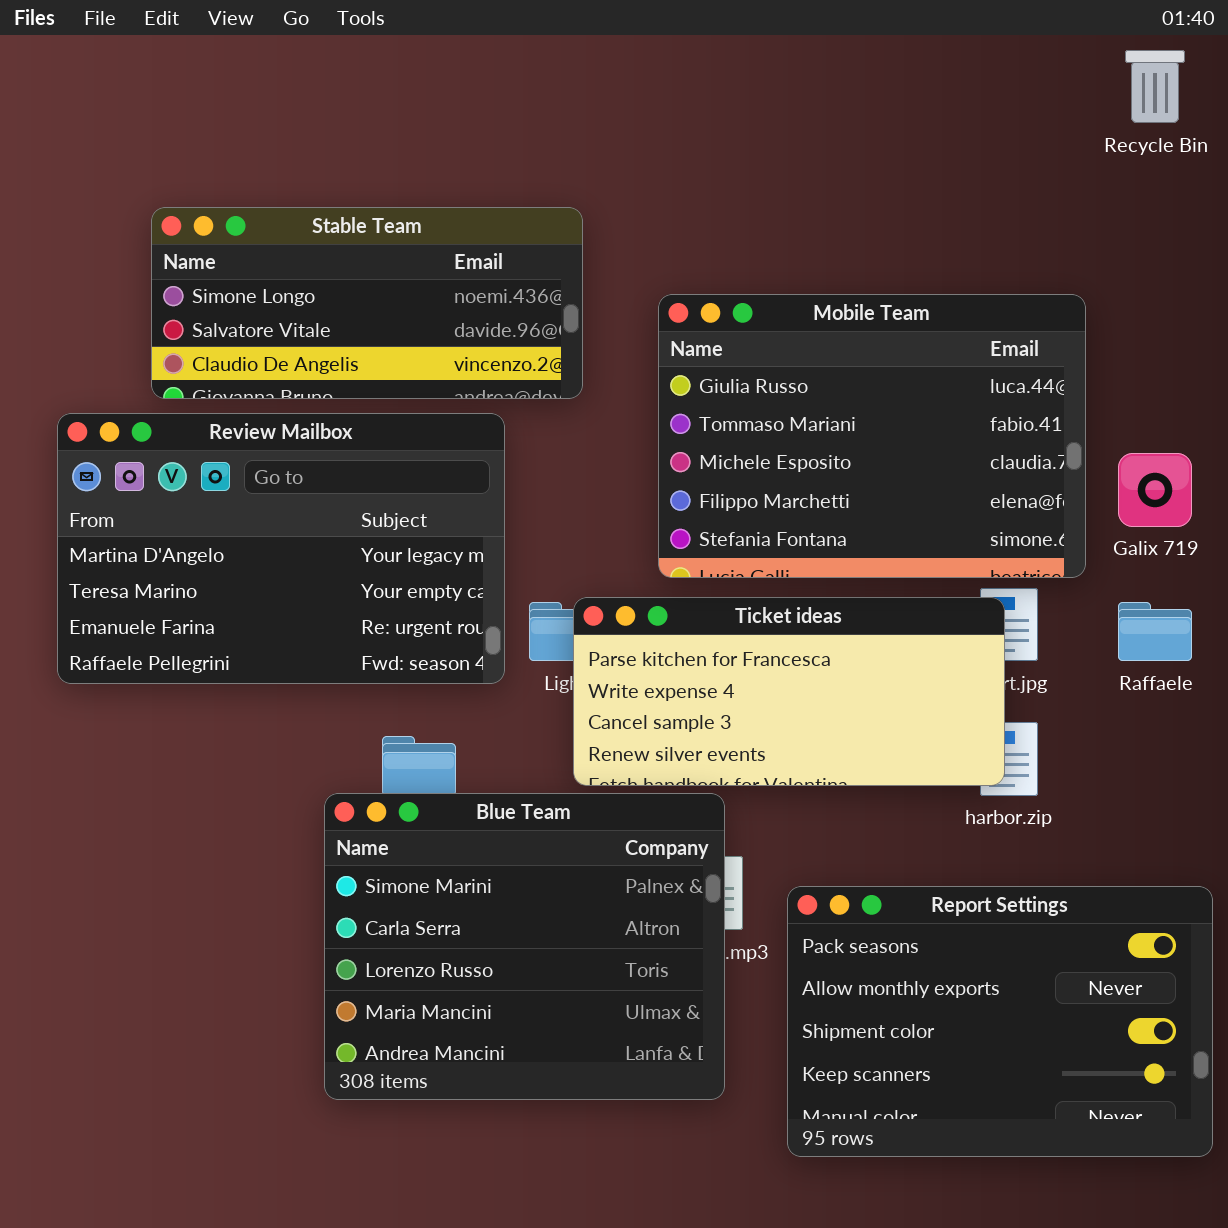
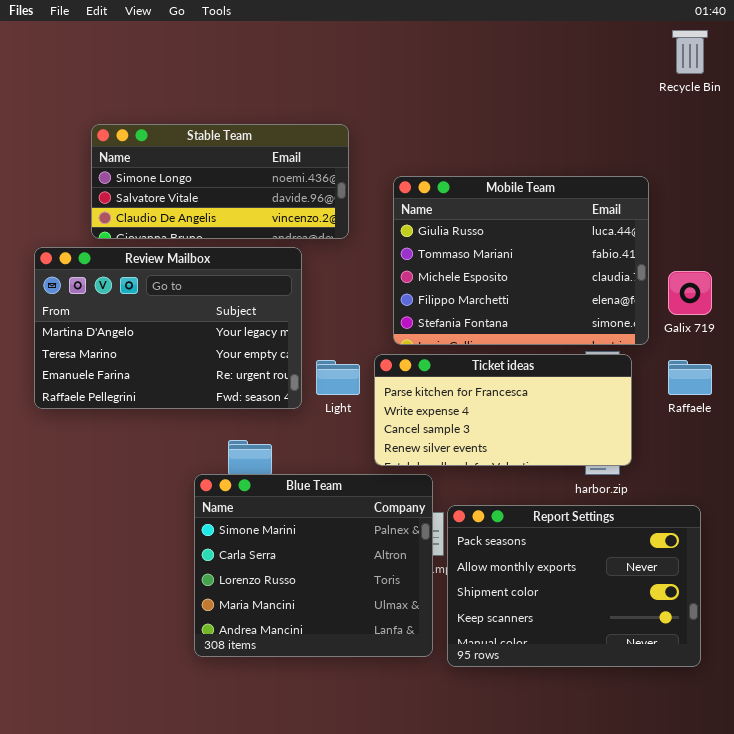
Ticket ideas: [573,597,1005,786] -> [374,354,632,466], moved
Report Settings: [787,886,1213,1157] -> [447,505,701,667], moved

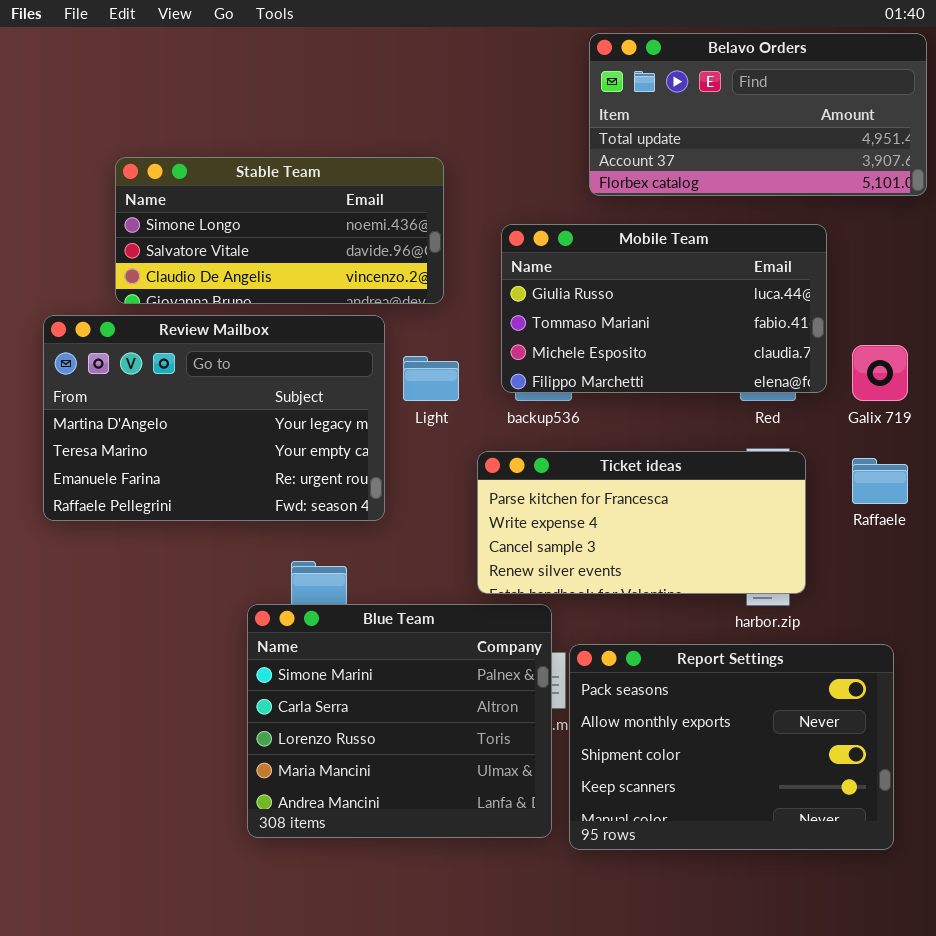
Belavo Orders: none -> [589,33,927,196], opened
Mobile Team: [393,176,649,345] -> [501,224,827,393], resized
Light: [316,360,360,395] -> [403,356,459,401], moved

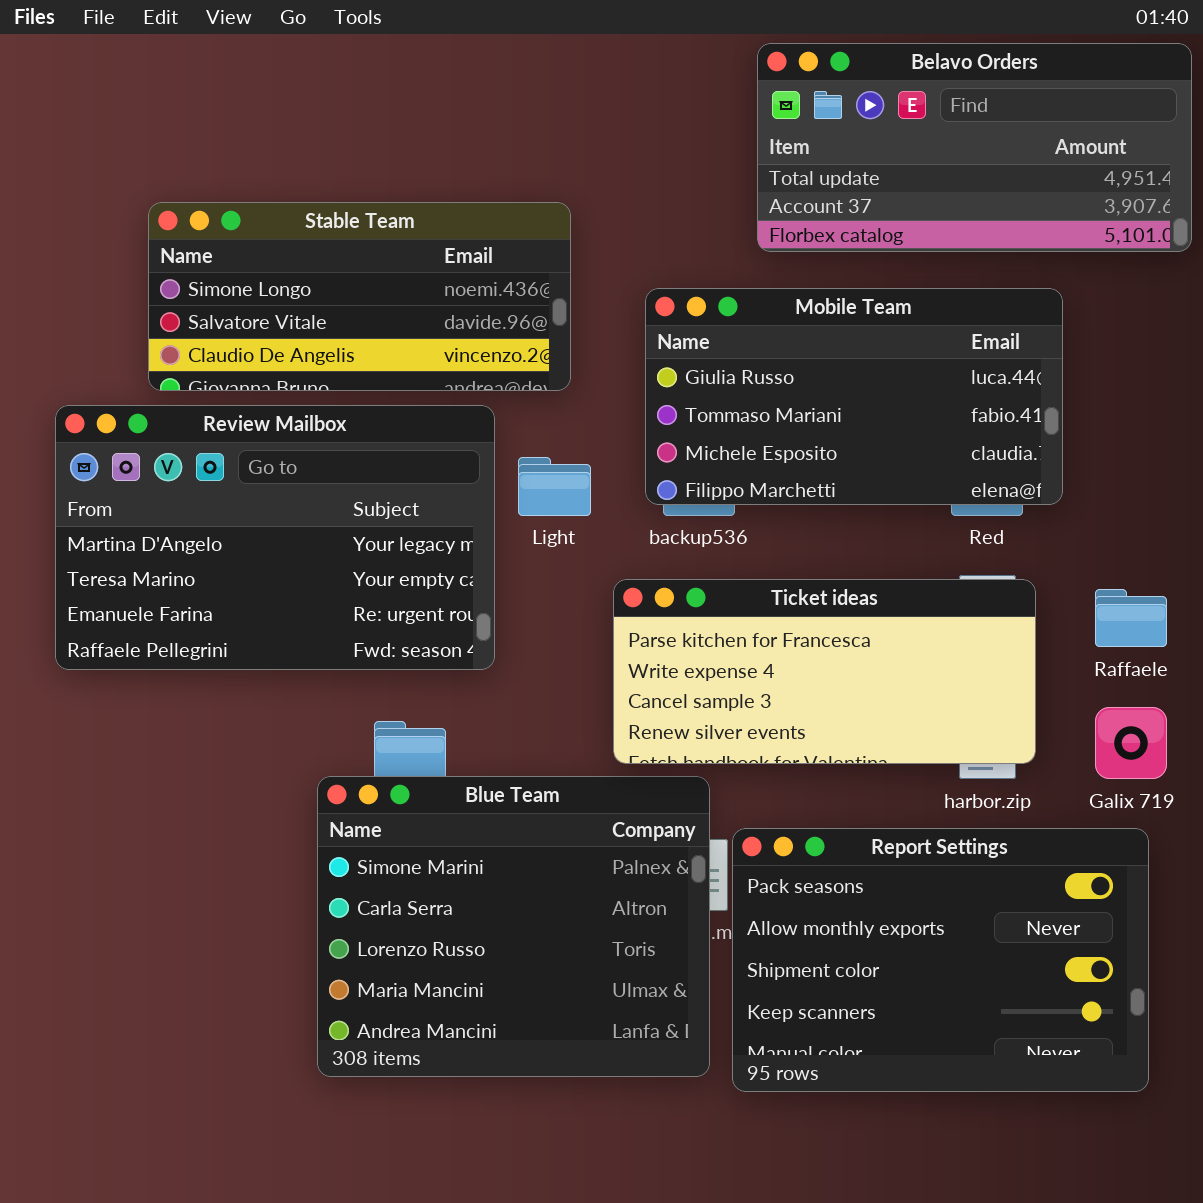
Galix 719: [852,345,908,401] -> [1095,707,1167,779], moved

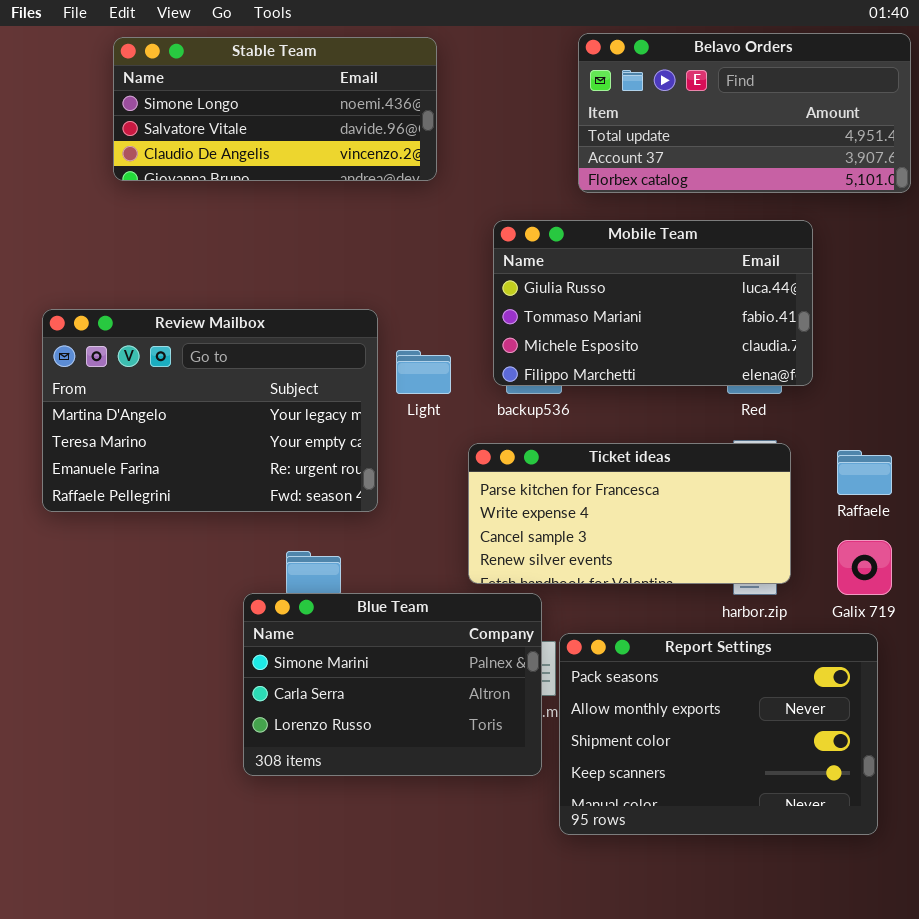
Stable Team: [148,202,571,391] -> [113,37,437,181], moved
Blue Team: [317,776,710,1077] -> [243,593,542,776], resized

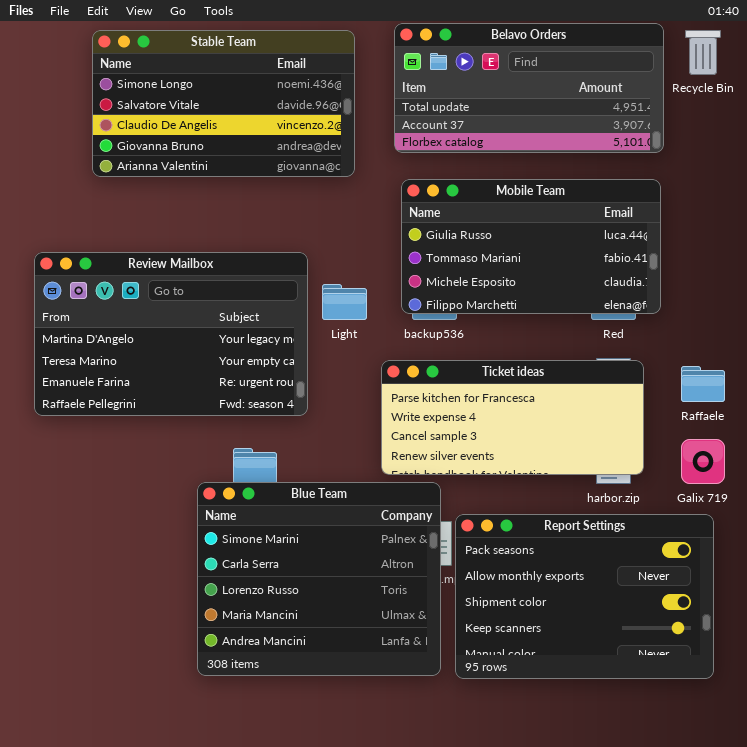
Belavo Orders: [578,33,911,193] -> [394,23,664,153], moved
Stable Team: [113,37,437,181] -> [92,30,355,177], resized
Blue Team: [243,593,542,776] -> [197,482,441,676], resized

